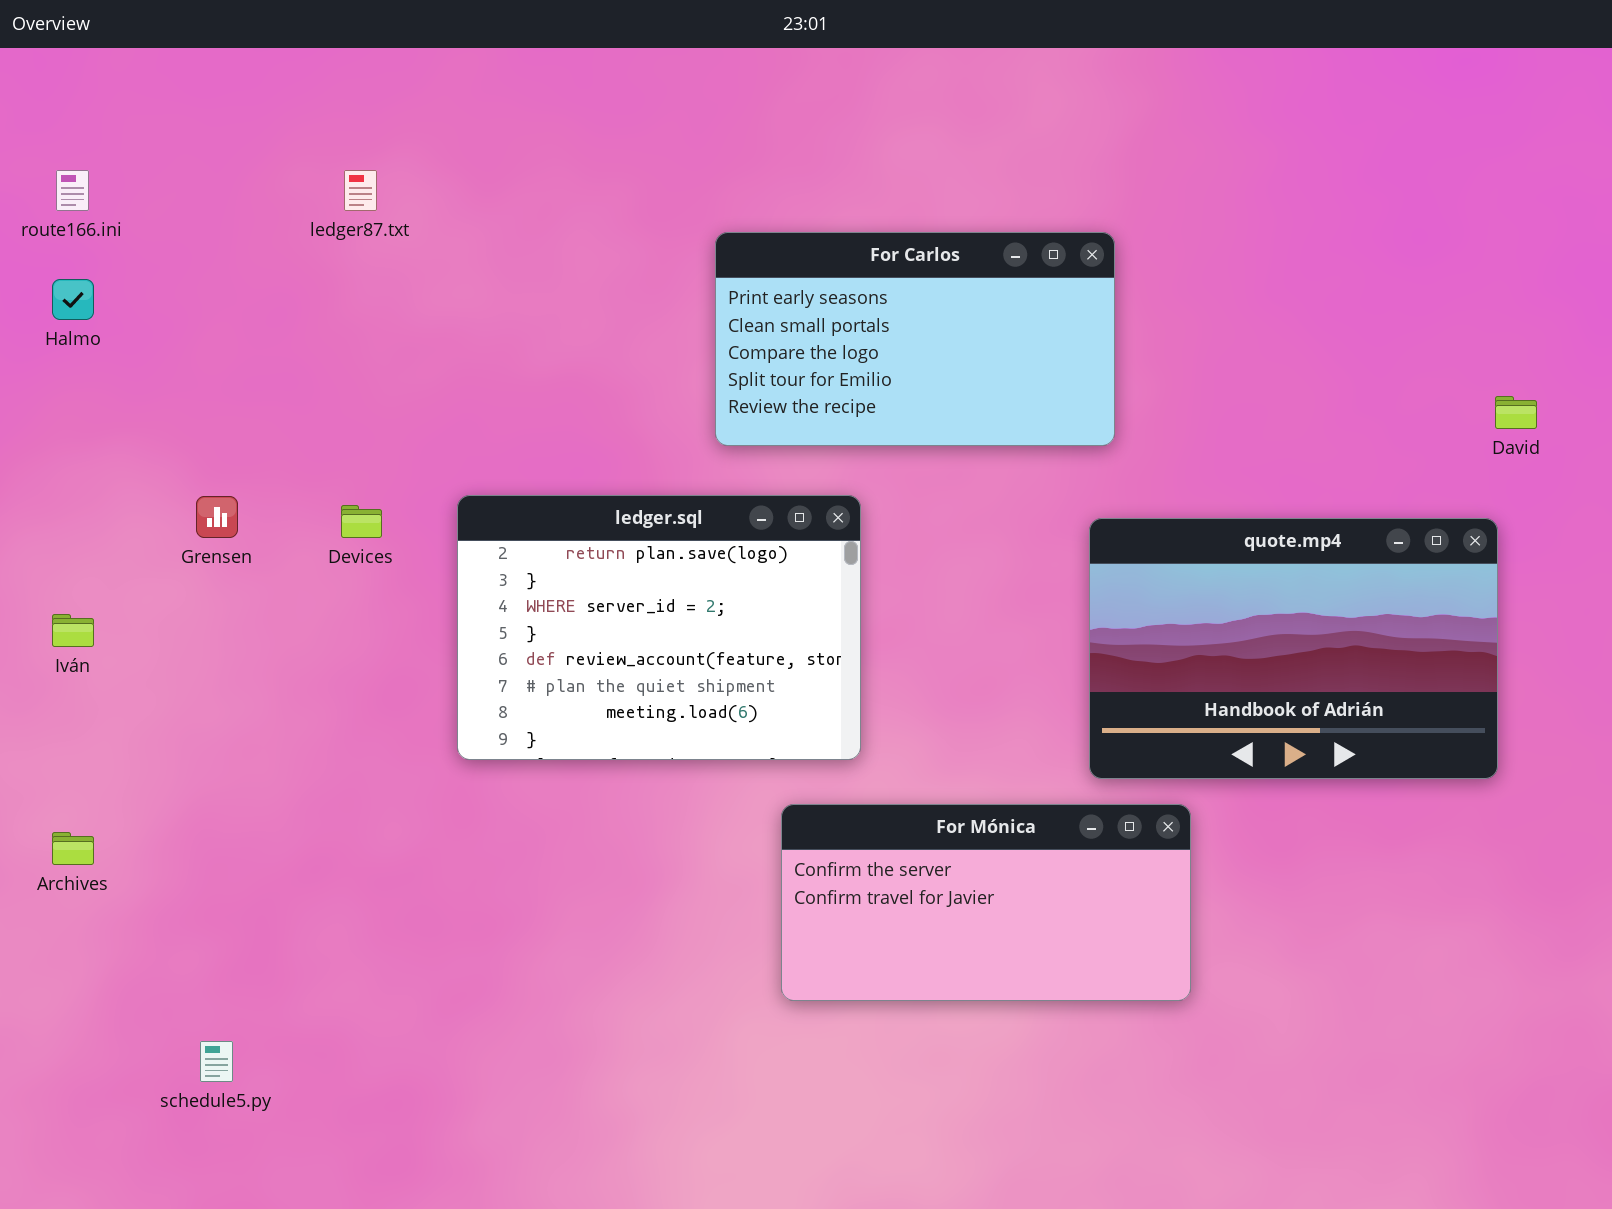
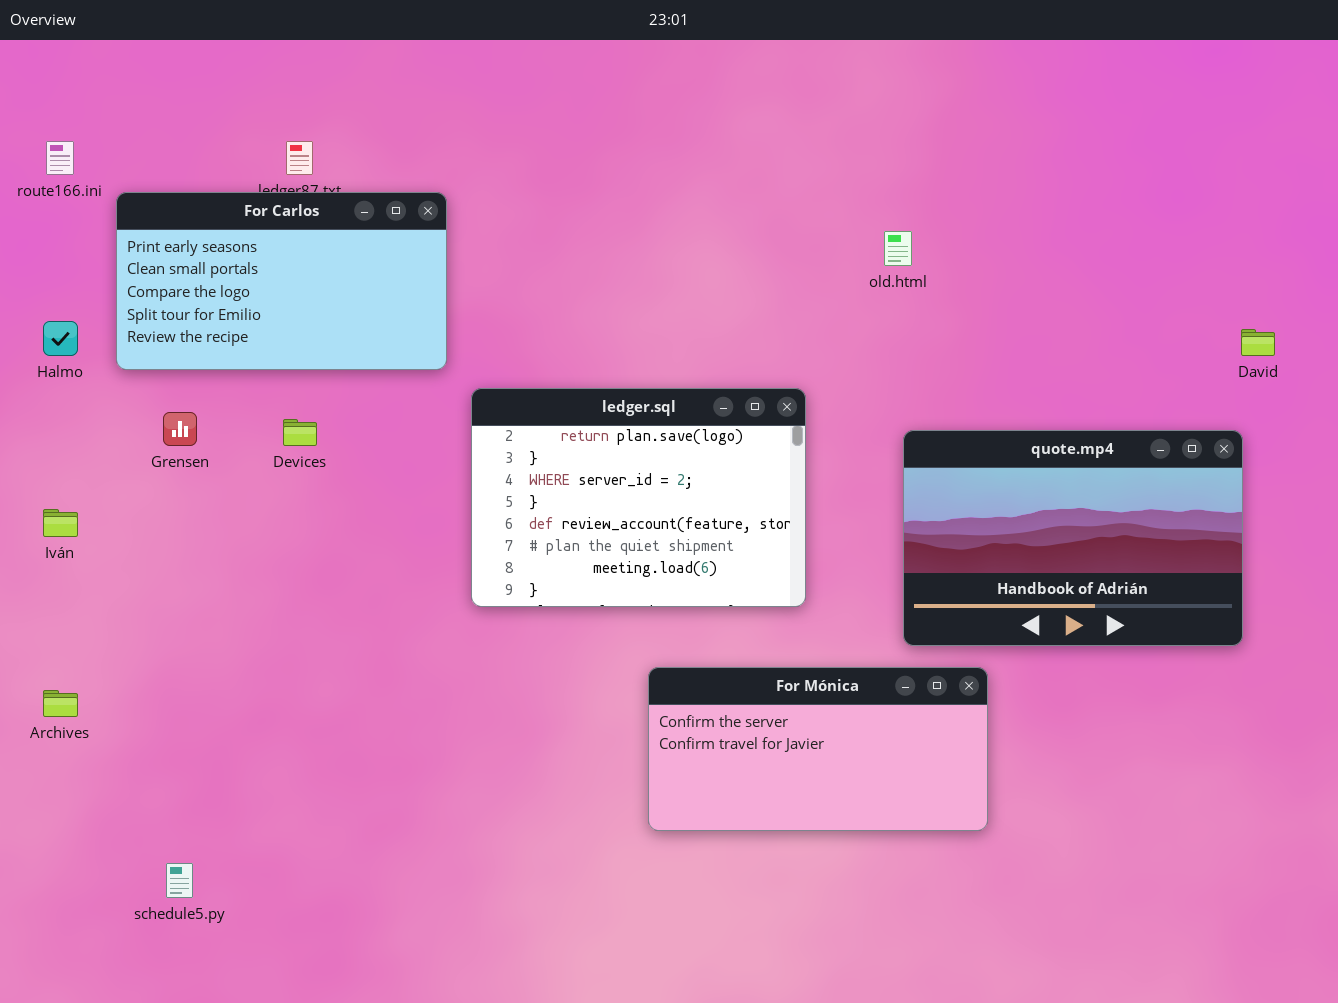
For Carlos: [715,232,1115,446] -> [116,192,447,370], moved
Halmo: [52,279,94,320] -> [43,321,78,356], moved
ledger.sql: [457,495,861,760] -> [471,388,806,607], moved

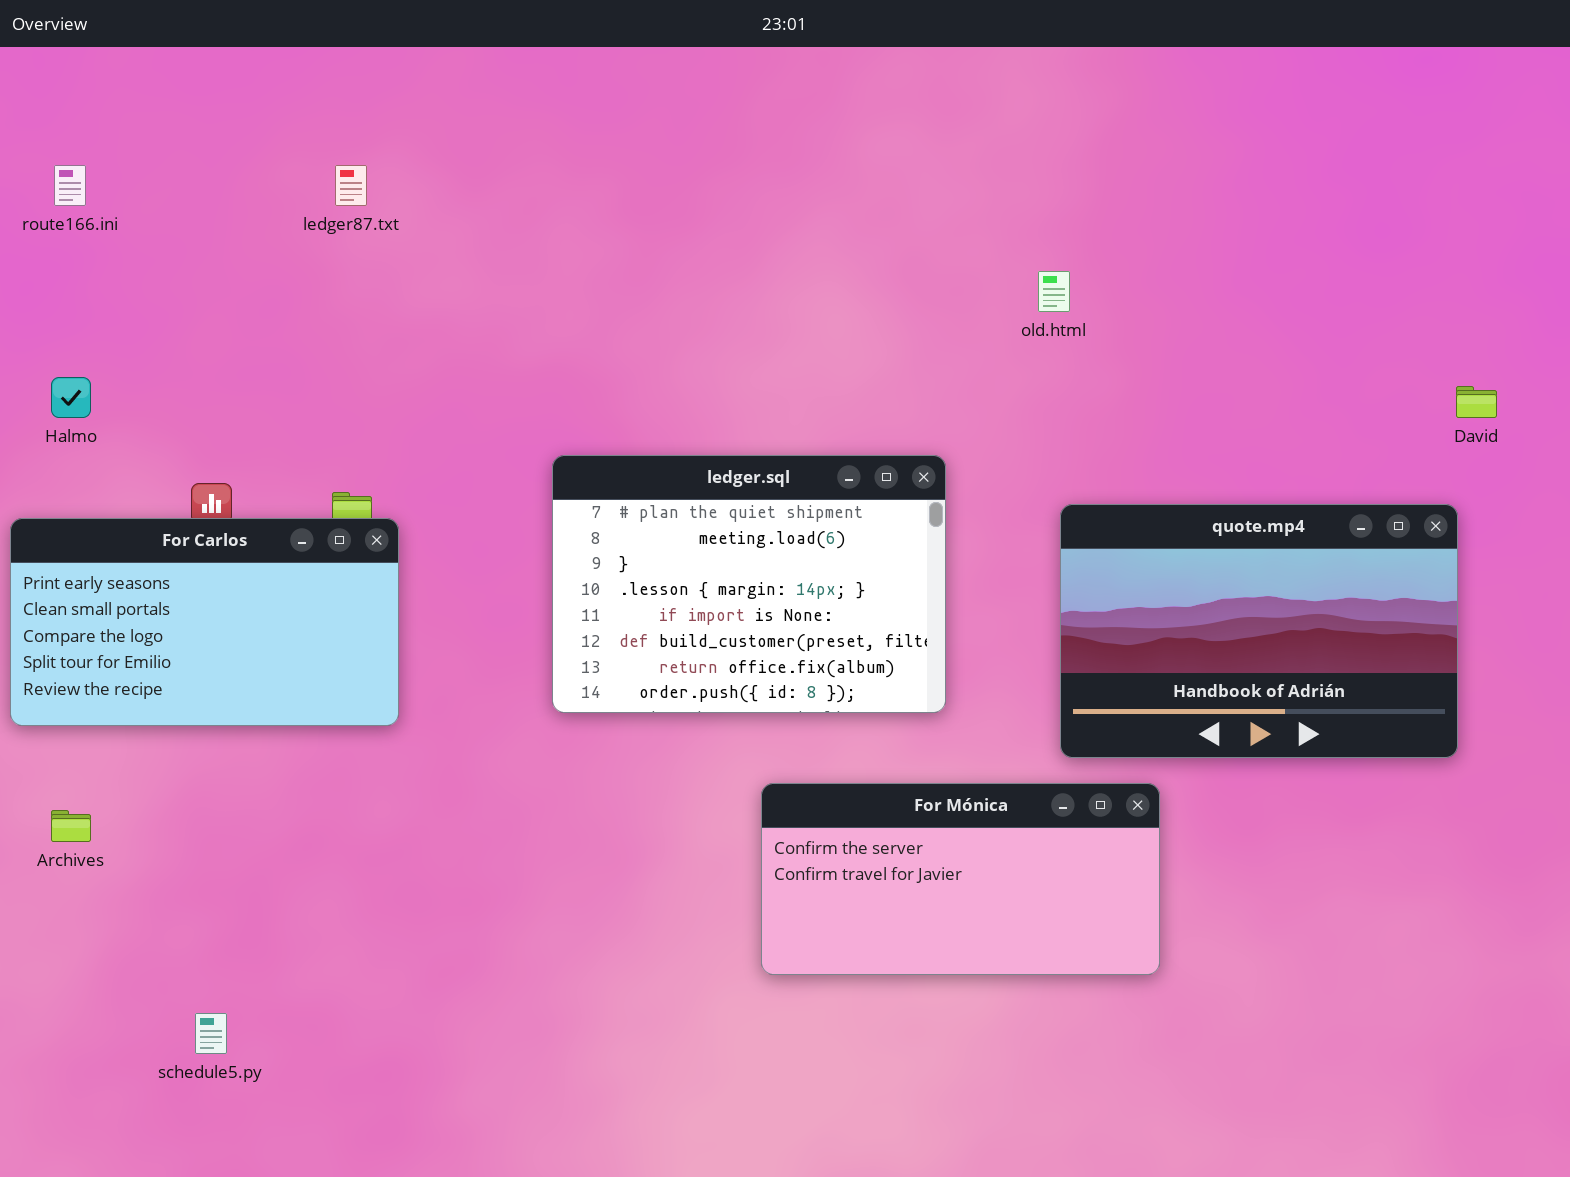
For Carlos: [116,192,447,370] -> [10,518,399,726], moved
ledger.sql: [471,388,806,607] -> [552,455,946,713], scrolled down 5 rows

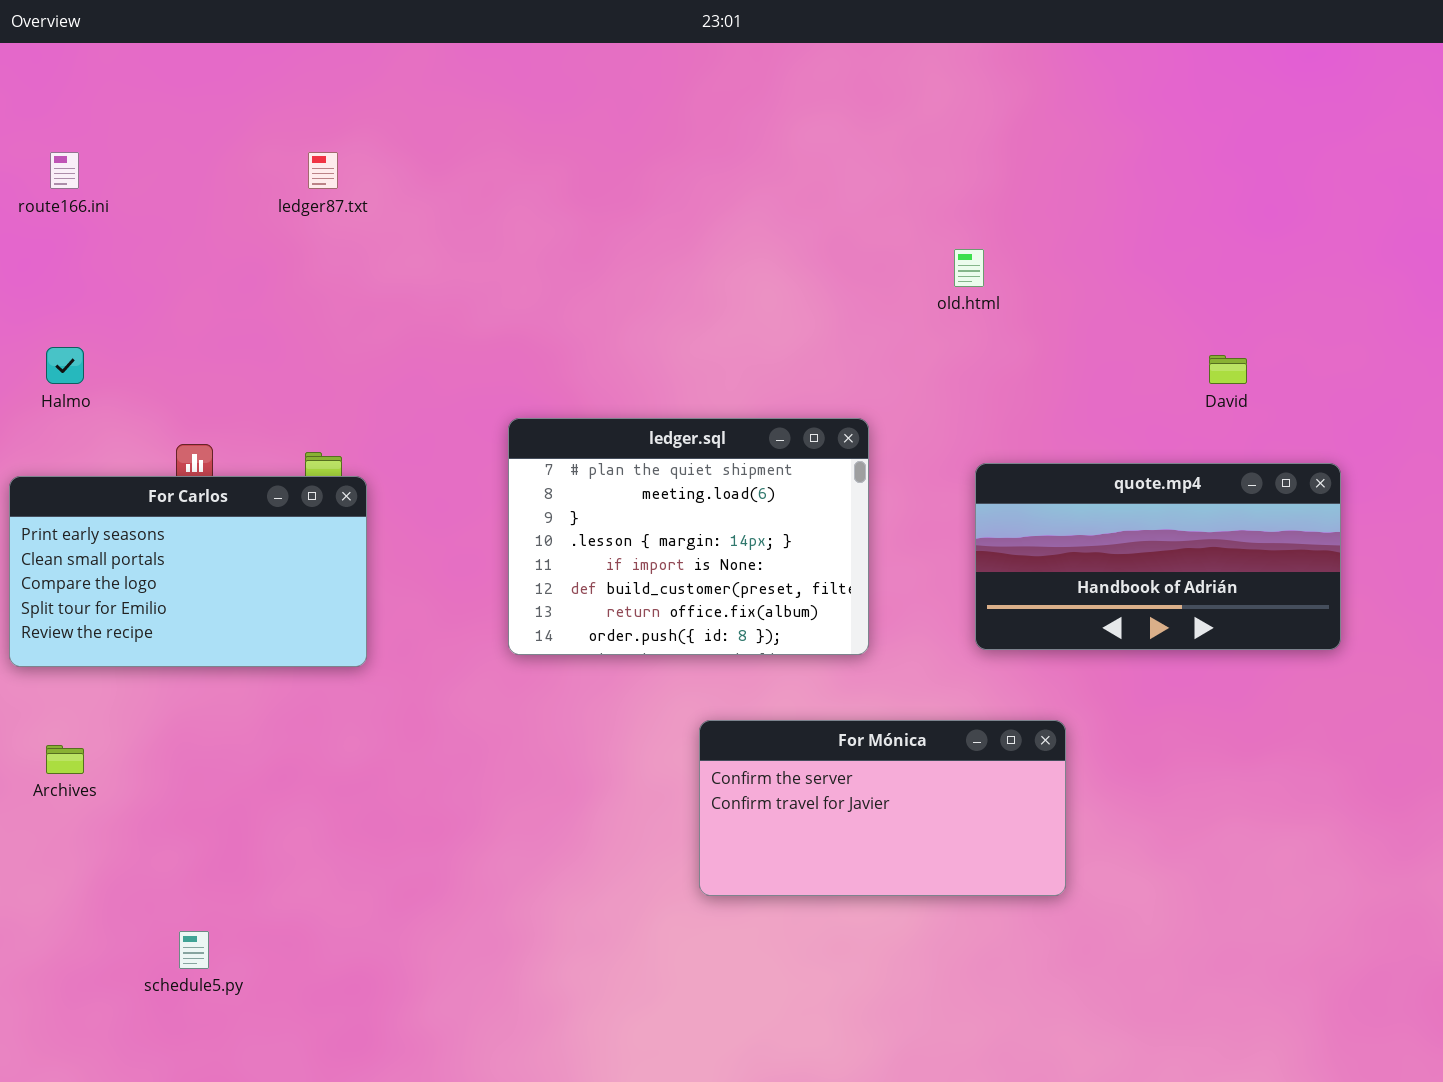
David: [1456,386,1497,418] -> [1209,355,1247,384], moved
quote.mp4: [1060,504,1458,758] -> [975,463,1341,650], resized

